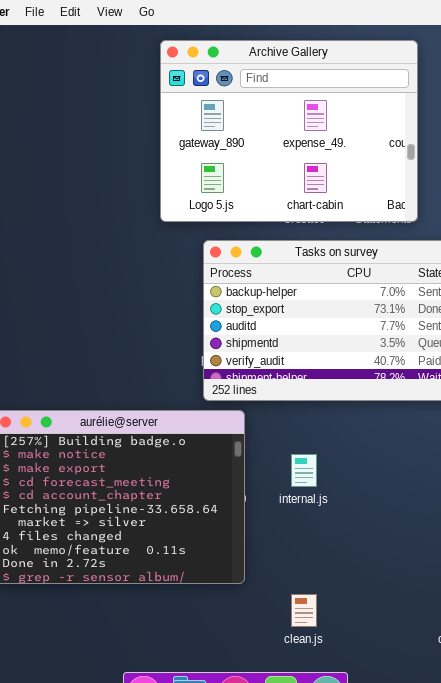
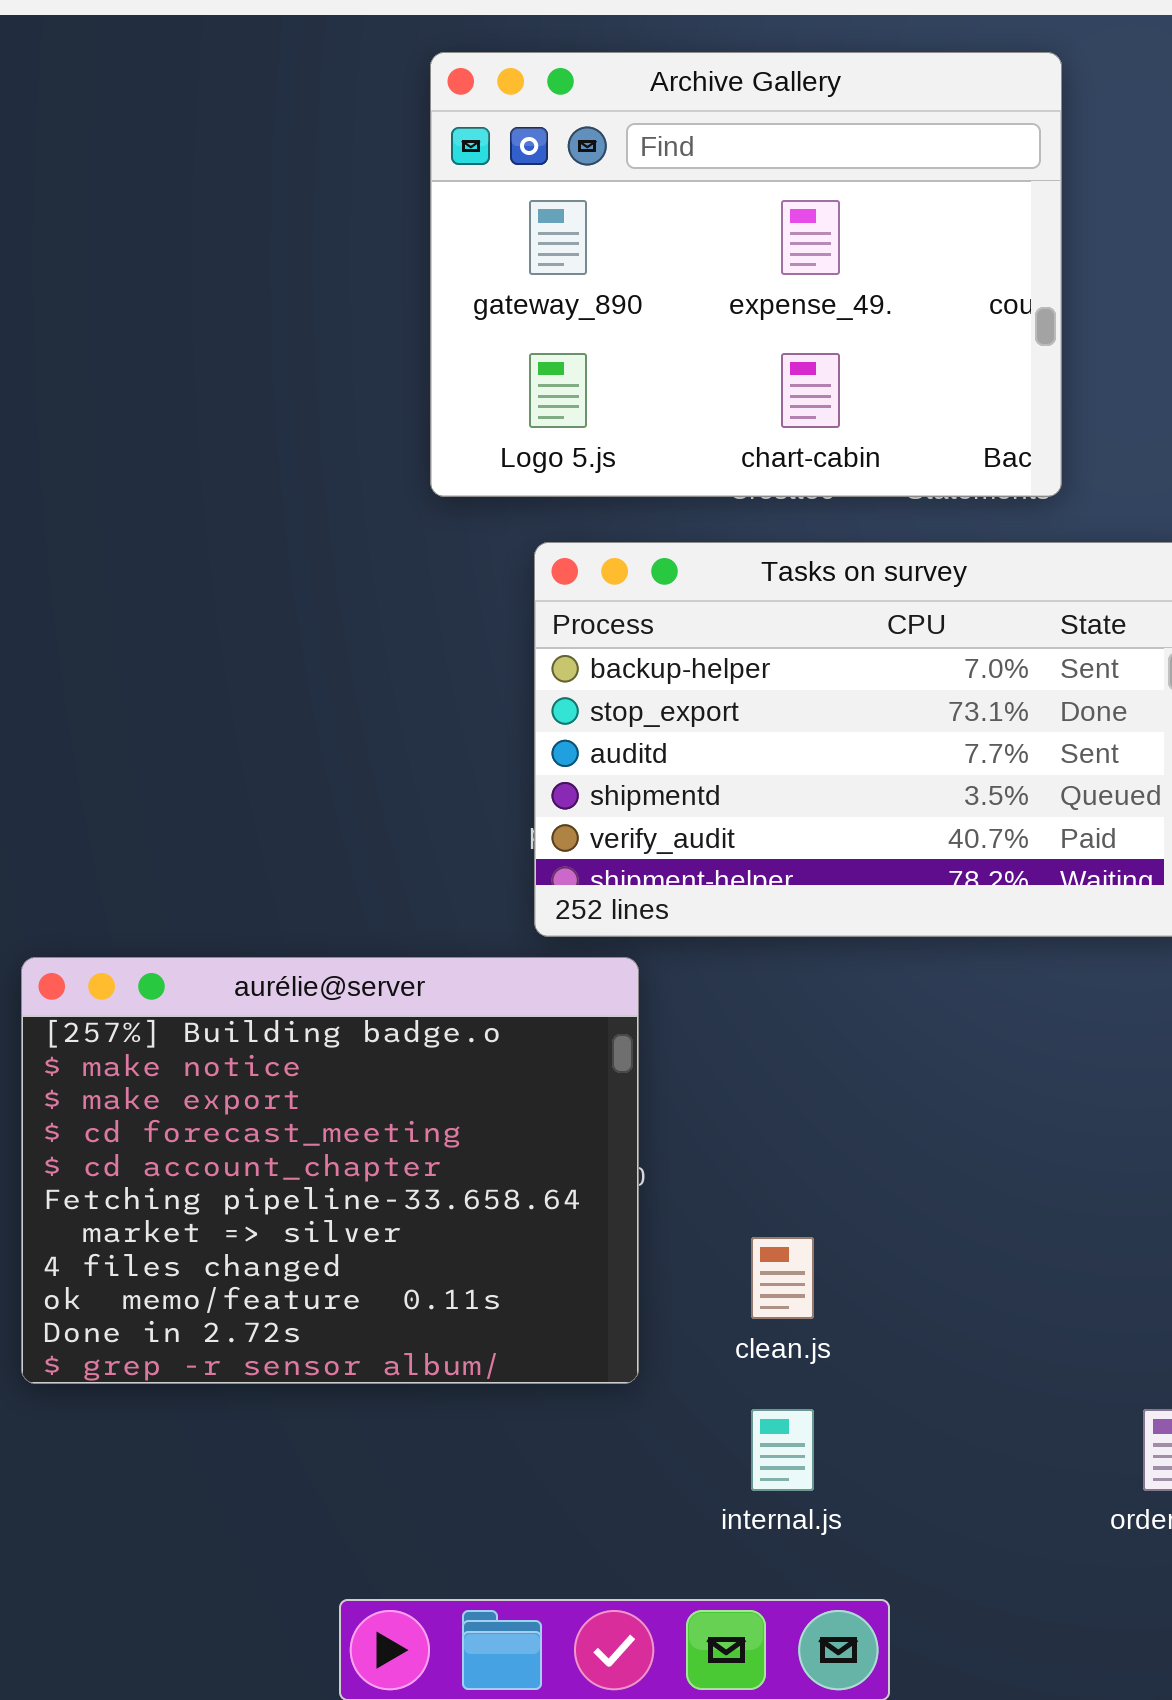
internal.js: [291,454,317,487] -> [751,1409,814,1491], moved
clean.js: [291,594,317,627] -> [751,1237,814,1319], moved

